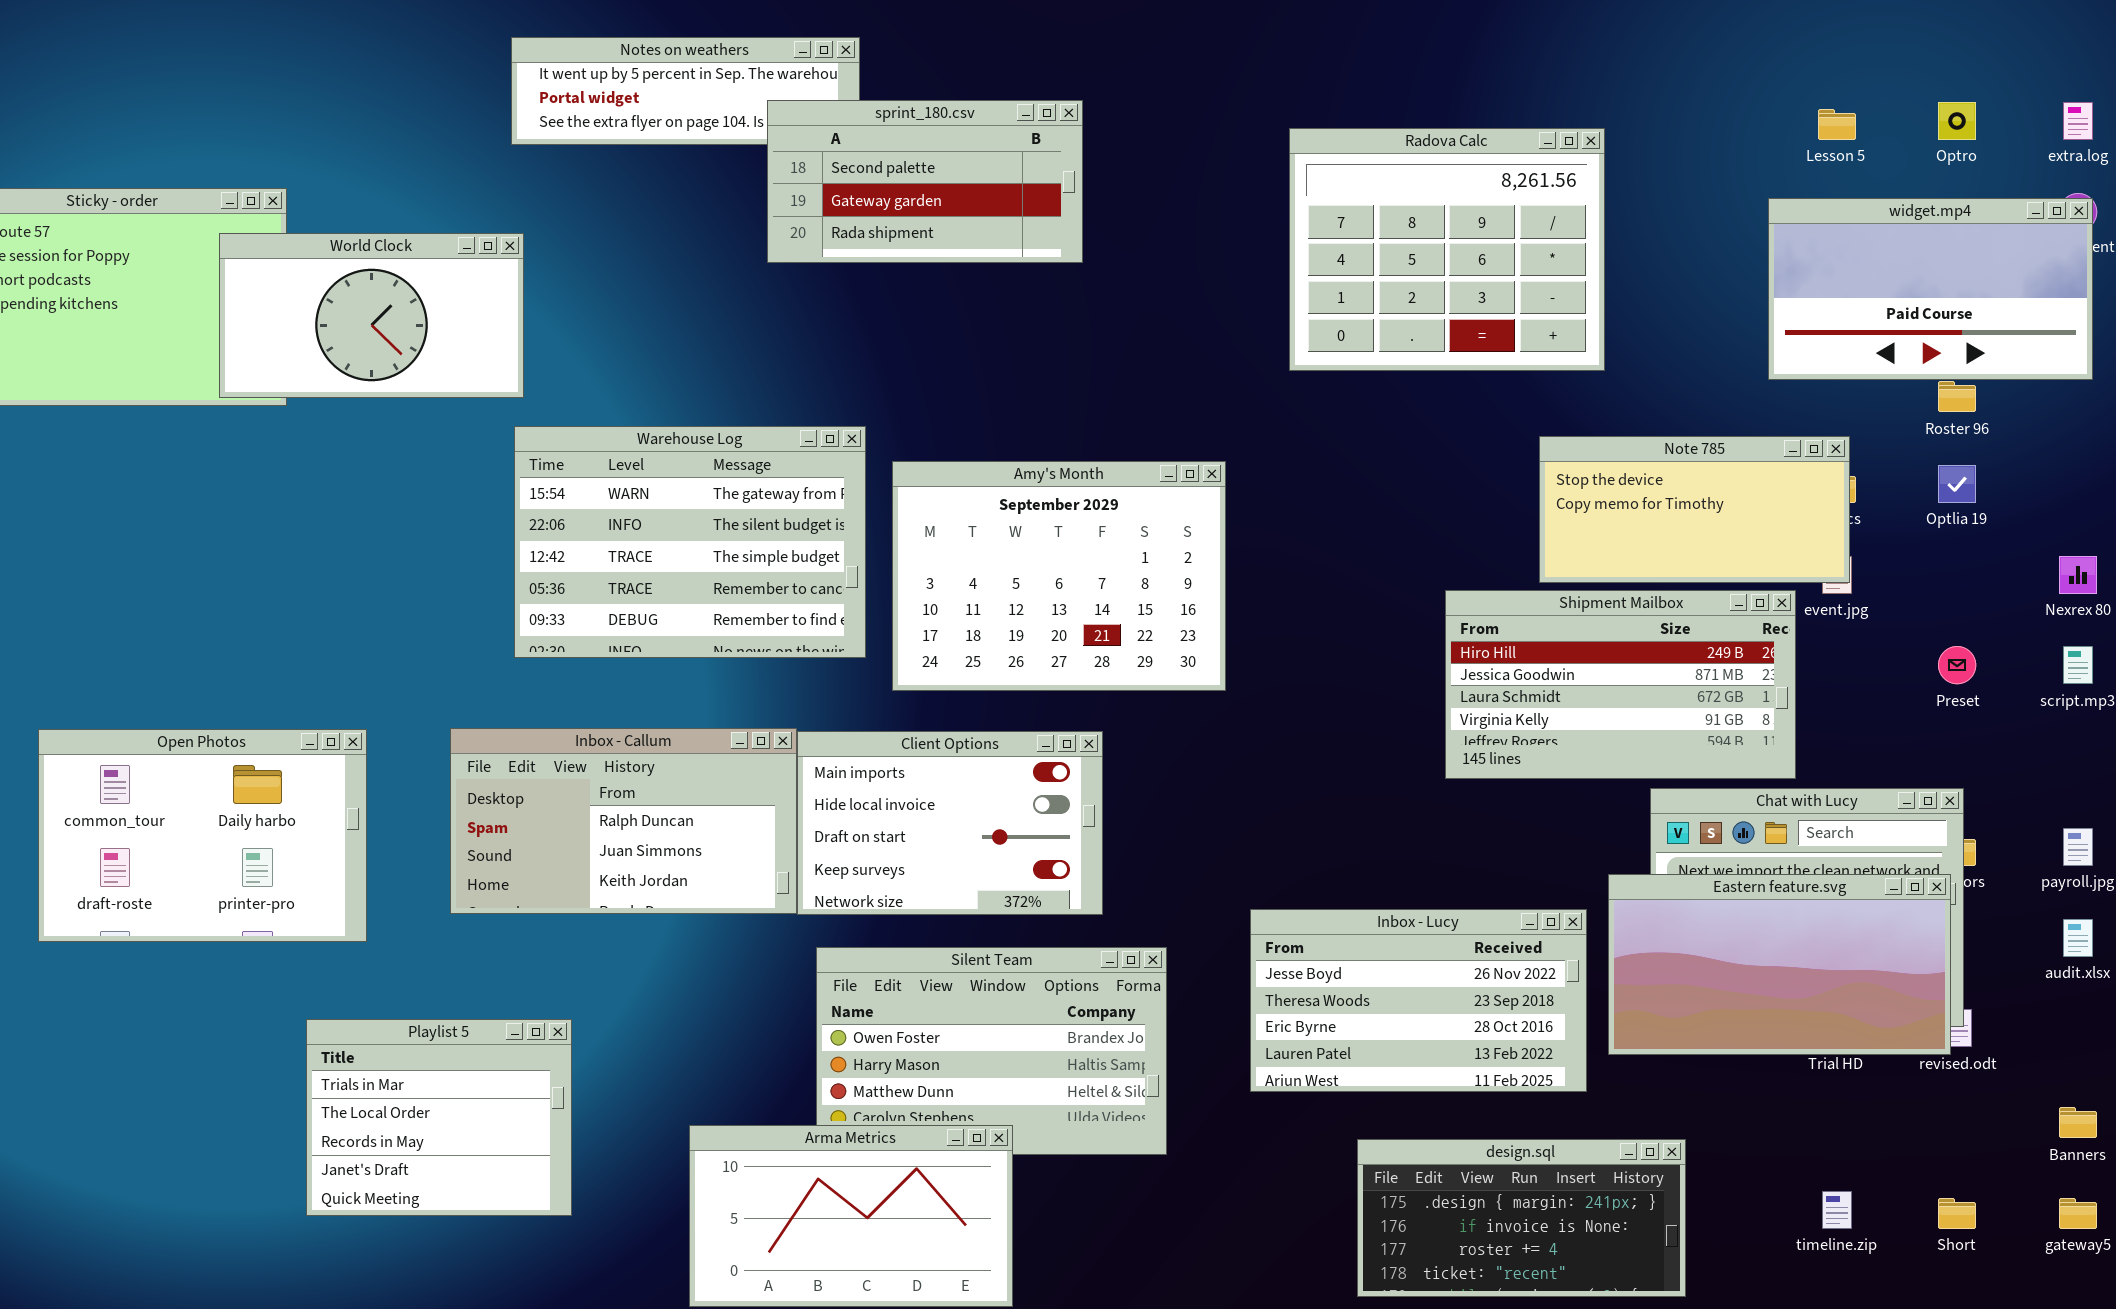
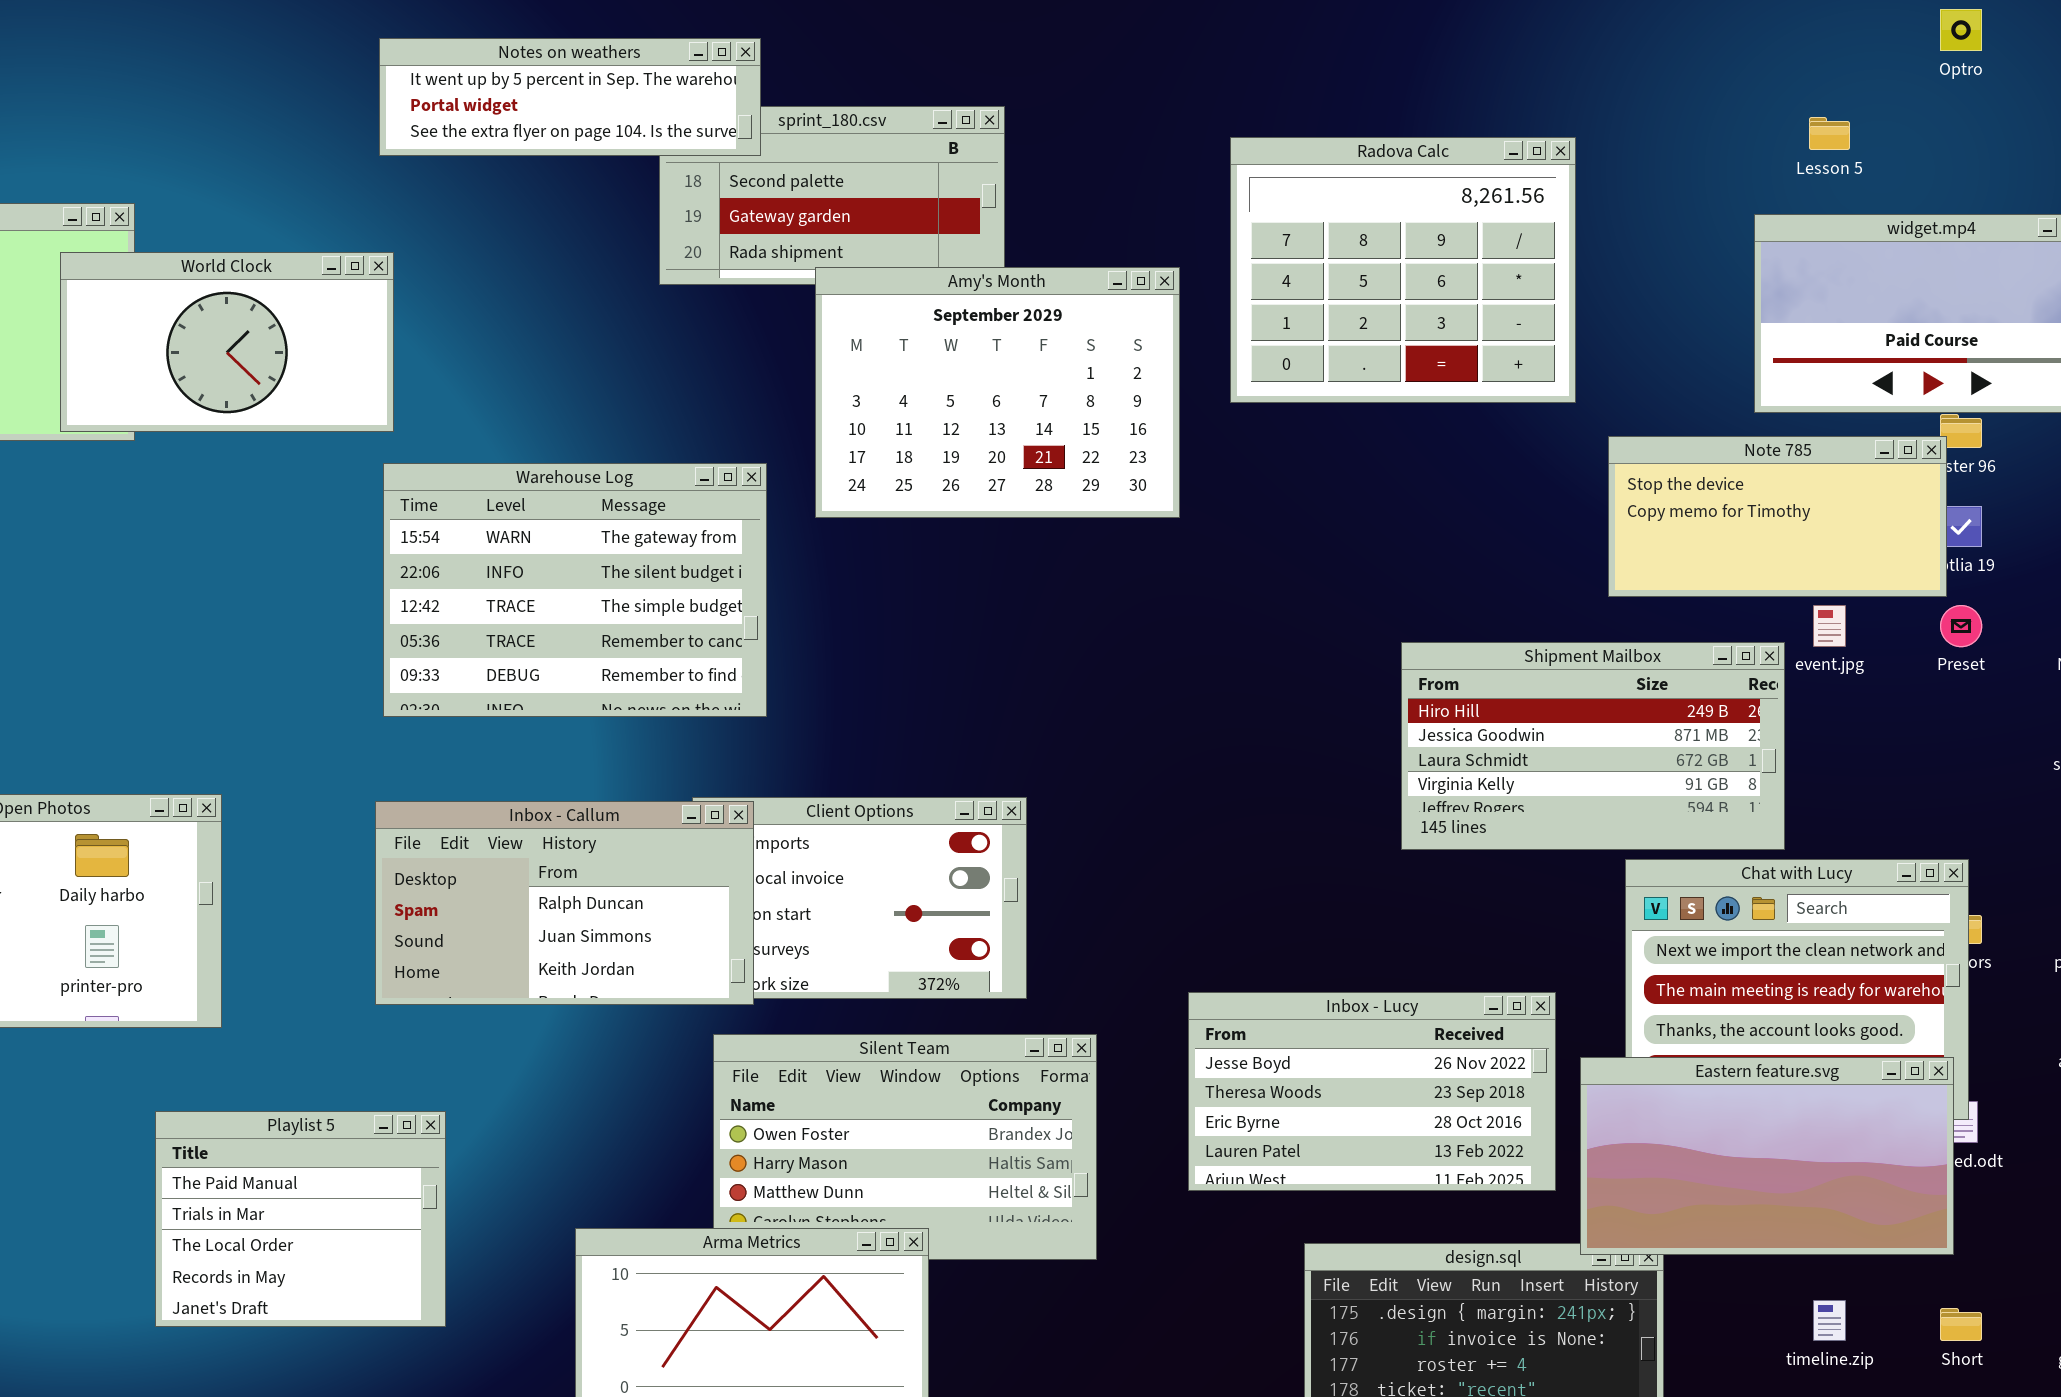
Notes on weathers: [511,37,860,145] -> [379,38,761,156], raised
Optro: [1938,102,1976,140] -> [1940,9,1982,51], moved
Note 785: [1539,436,1850,583] -> [1608,436,1947,597], moved
Amy's Month: [892,461,1226,691] -> [815,267,1180,518], moved
Preset: [1938,646,1976,684] -> [1940,605,1982,647], moved
Inbox - Callum: [450,728,797,914] -> [375,801,754,1005], moved
Eastern feature.svg: [1608,874,1951,1055] -> [1580,1057,1954,1255], moved
Playlist 5: [306,1019,572,1216] -> [155,1111,446,1327], scrolled up 1 row

